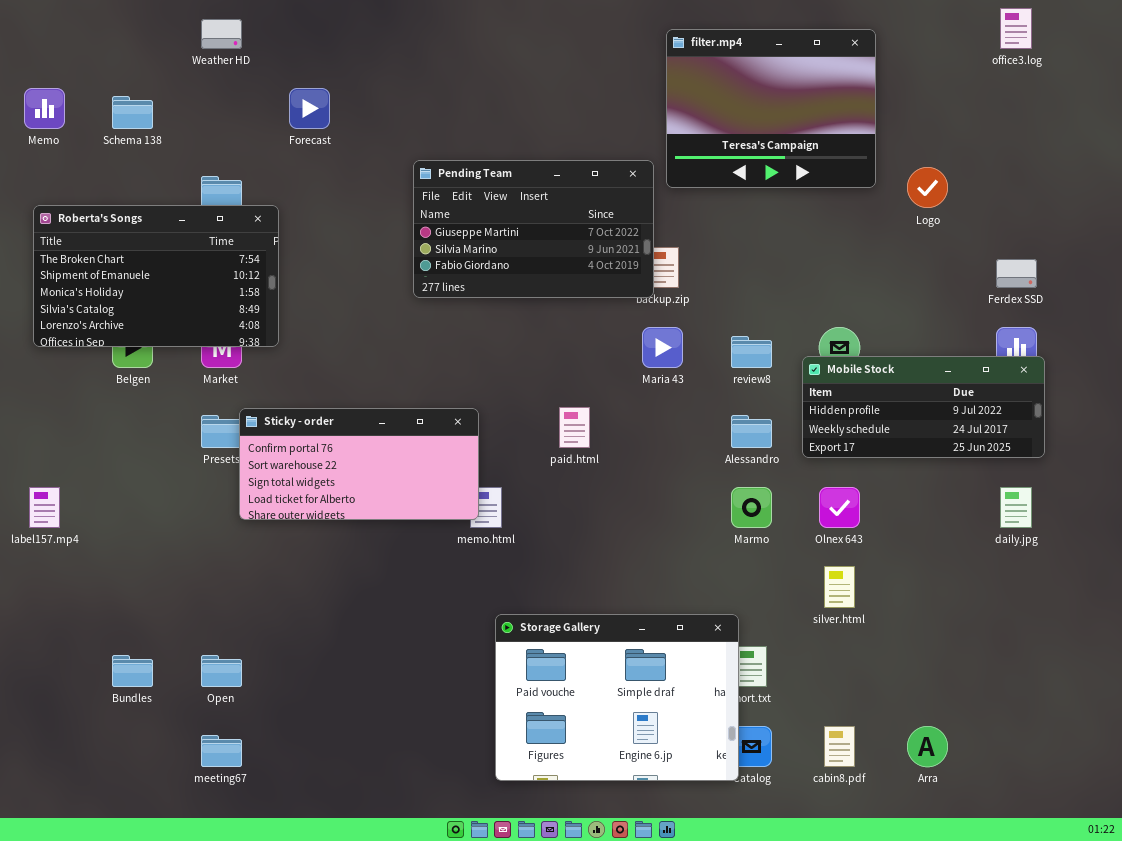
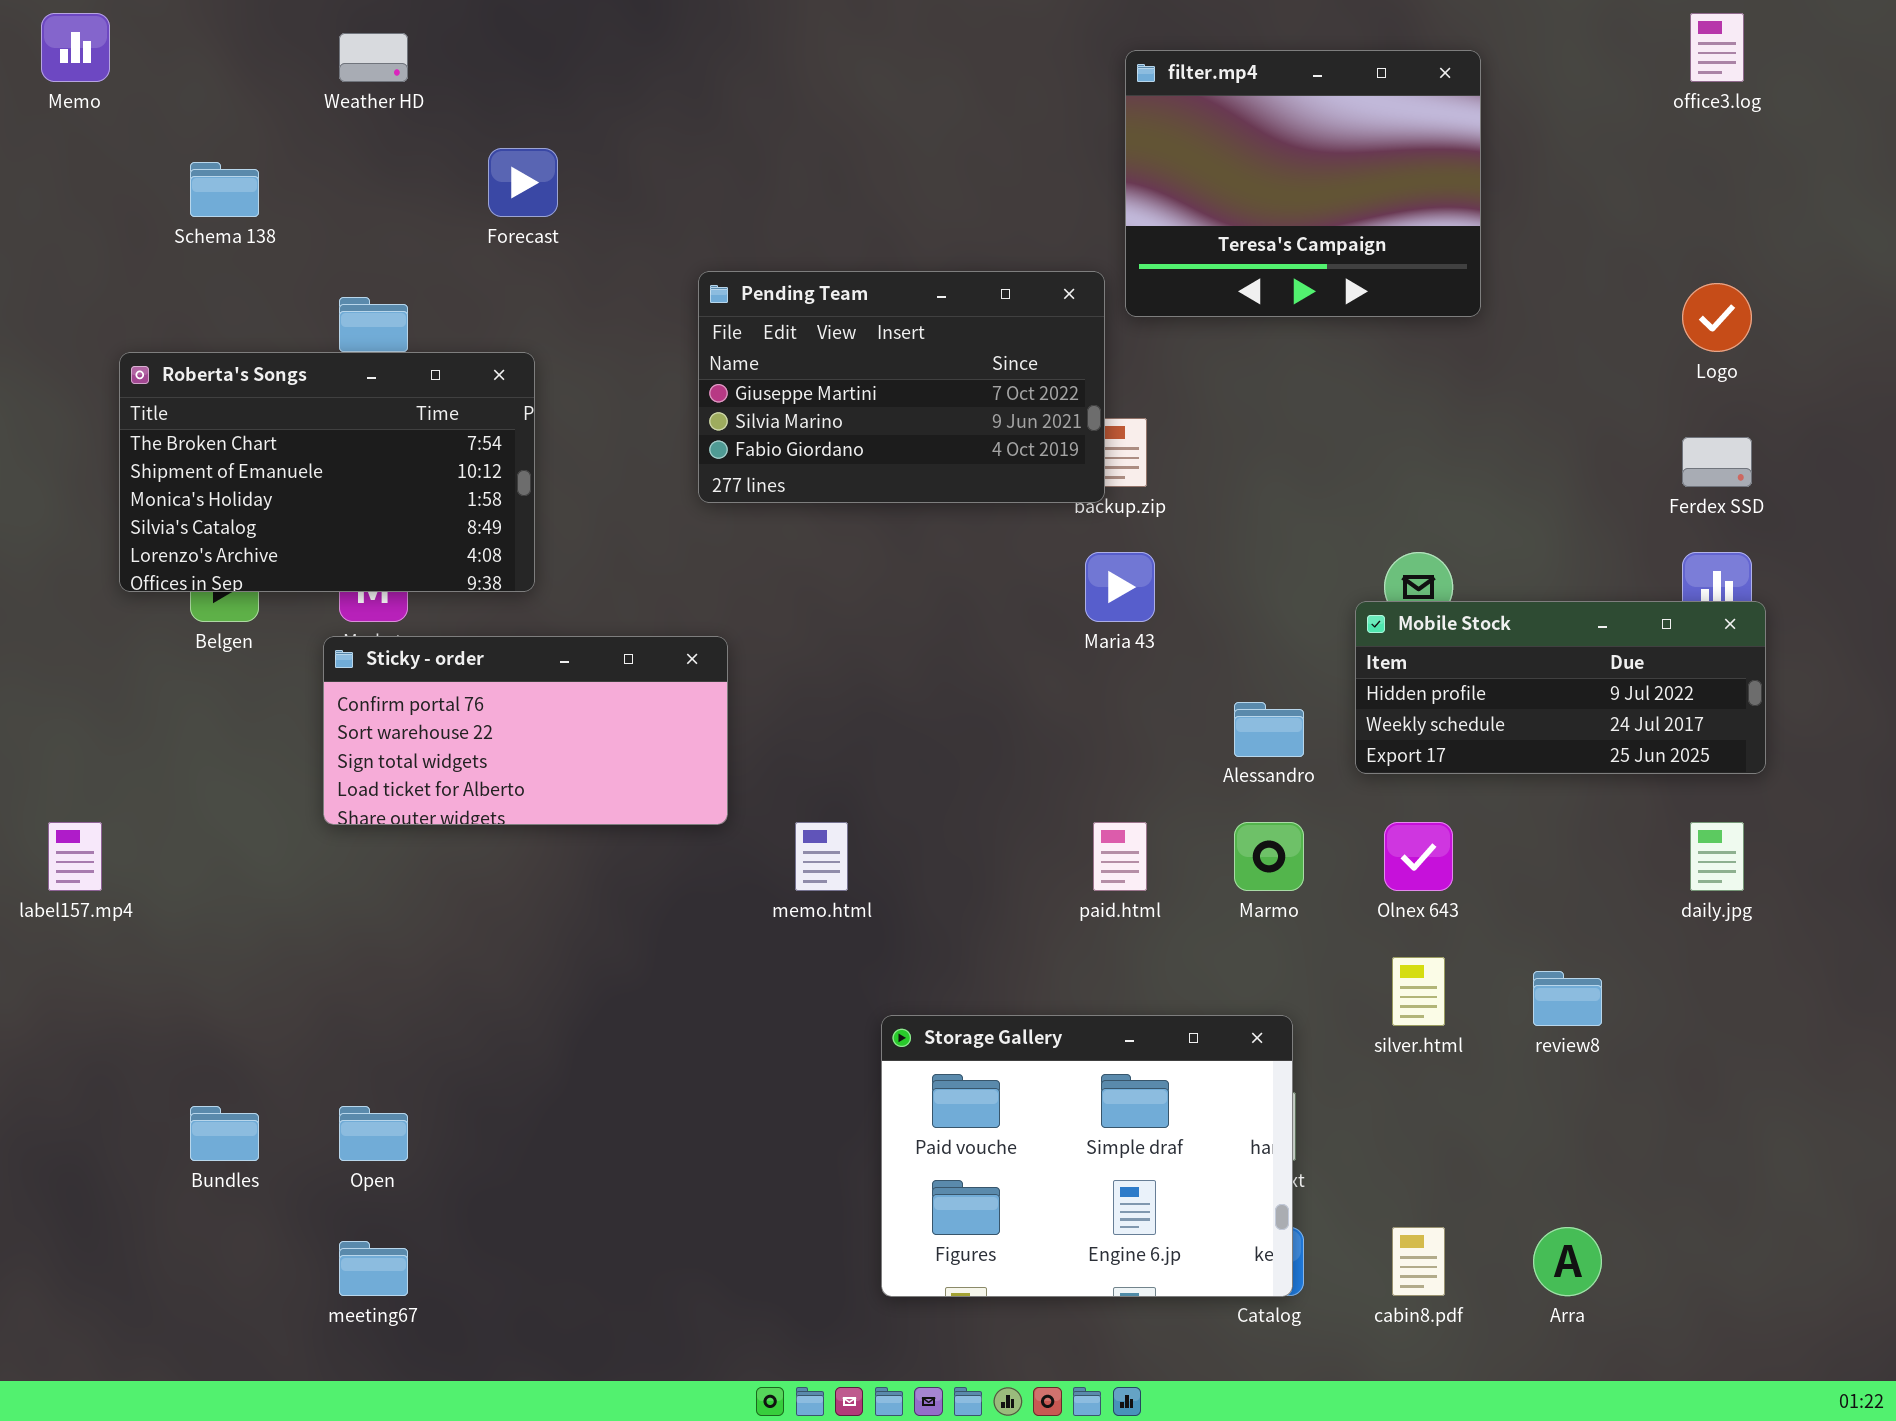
Memo: [24,88,65,129] -> [41,13,110,82], moved
Logo: [907,167,948,208] -> [1682,283,1752,352], moved
Roberta's Songs: [33,205,279,347] -> [119,352,535,592], moved
review8: [731,336,772,368] -> [1533,971,1602,1026], moved
paid.html: [559,407,590,448] -> [1093,822,1147,891], moved
Sticky - order: [239,408,479,520] -> [323,636,728,825], moved
Storage Gallery: [495,614,739,781] -> [881,1015,1293,1297], moved

